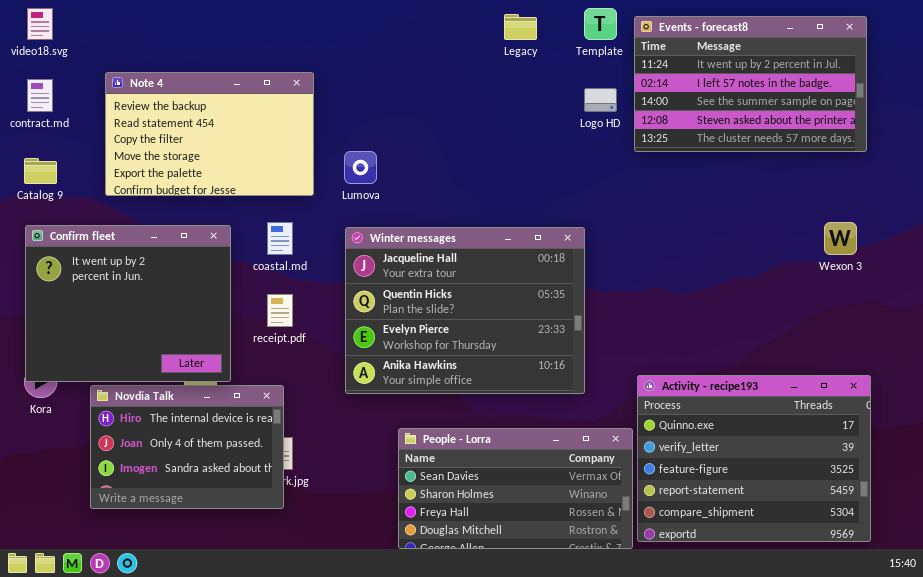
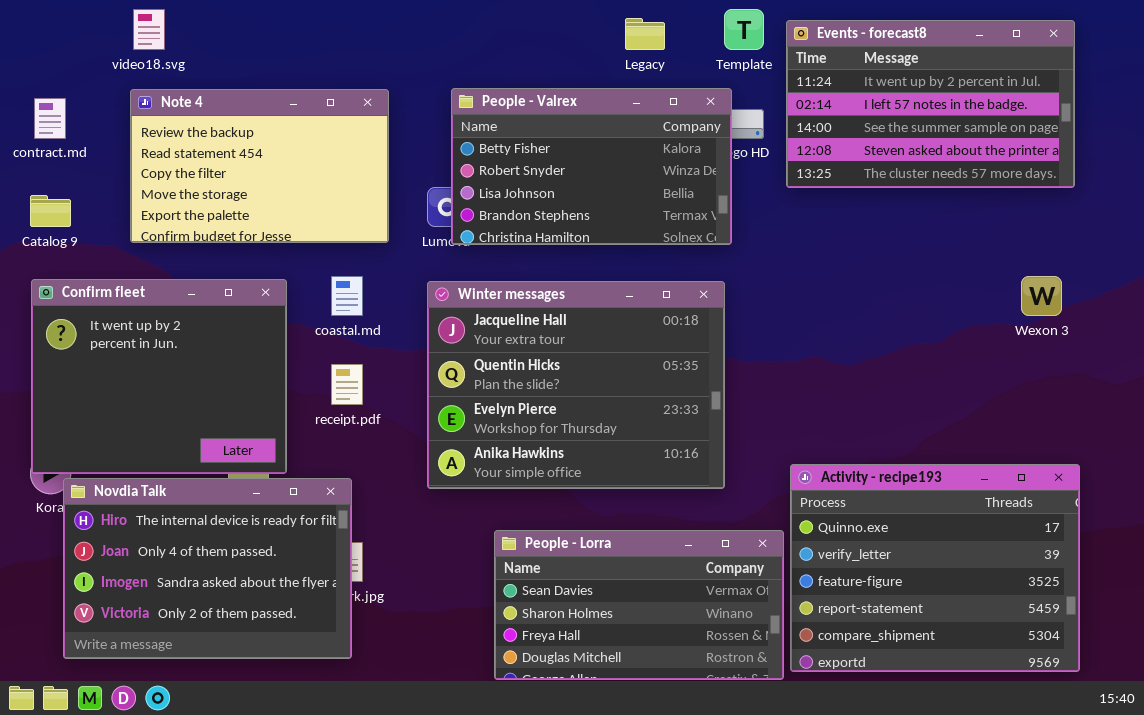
video18.svg: [27,8,53,40] -> [133,9,165,50], moved
People - Valrex: none -> [451,88,732,245], opened
Novdia Talk: [90,385,284,509] -> [63,478,352,659], resized

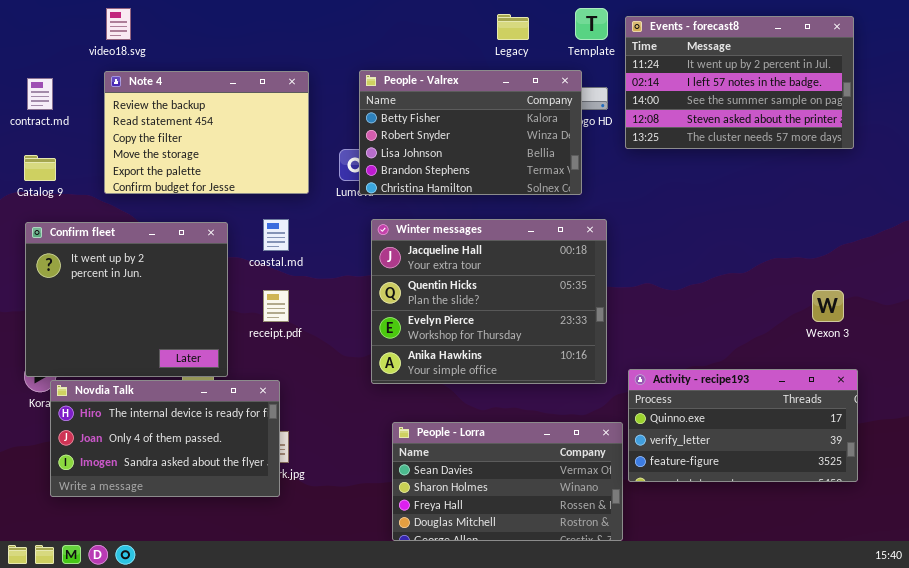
Wexon 3: [1021,276,1062,316] -> [812,290,844,322], moved
Winter messages: [427,281,725,489] -> [371,219,607,384], moved
Activity - recipe193: [790,464,1080,672] -> [628,369,858,482], resized
Novdia Talk: [63,478,352,659] -> [50,380,280,497], resized

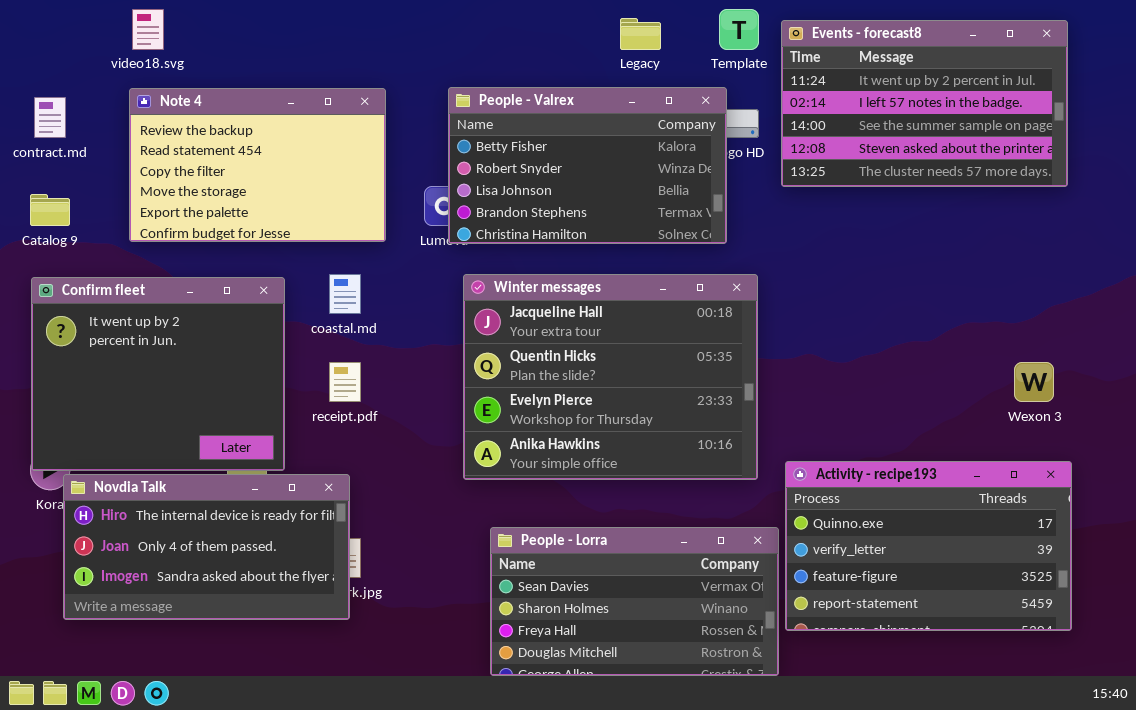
Activity - recipe193: [628,369,858,482] -> [785,461,1072,631], resized

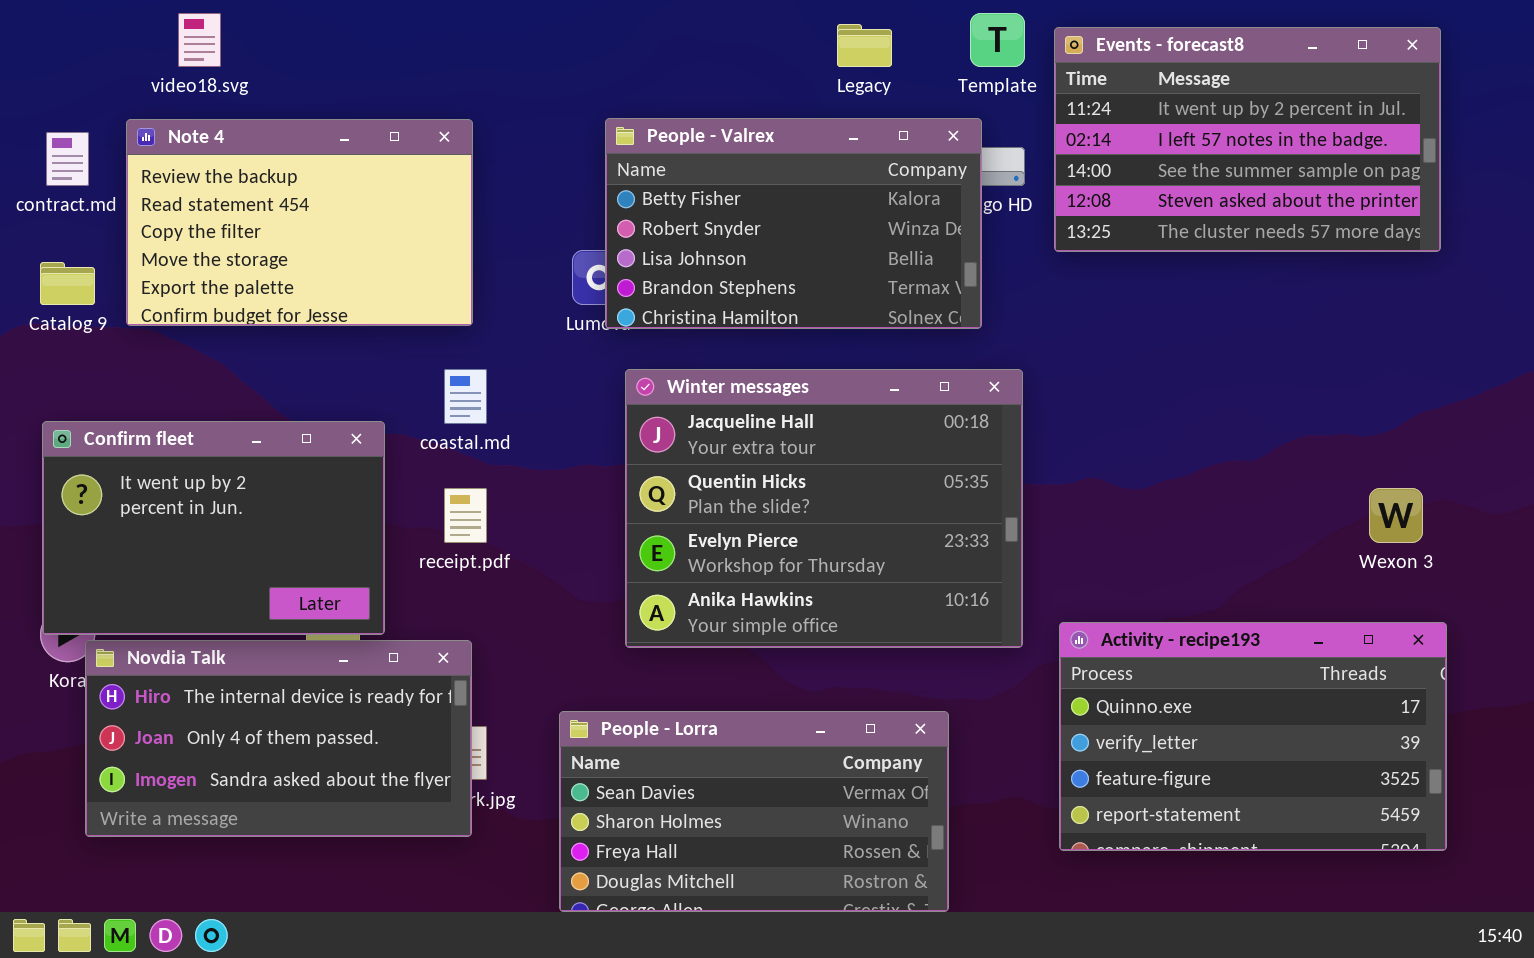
Note 4: [129,88,386,242] -> [126,119,473,326], moved
Confirm fleet: [31,277,285,471] -> [42,421,385,635], resized
People - Lorra: [490,527,779,676] -> [559,711,949,912], moved

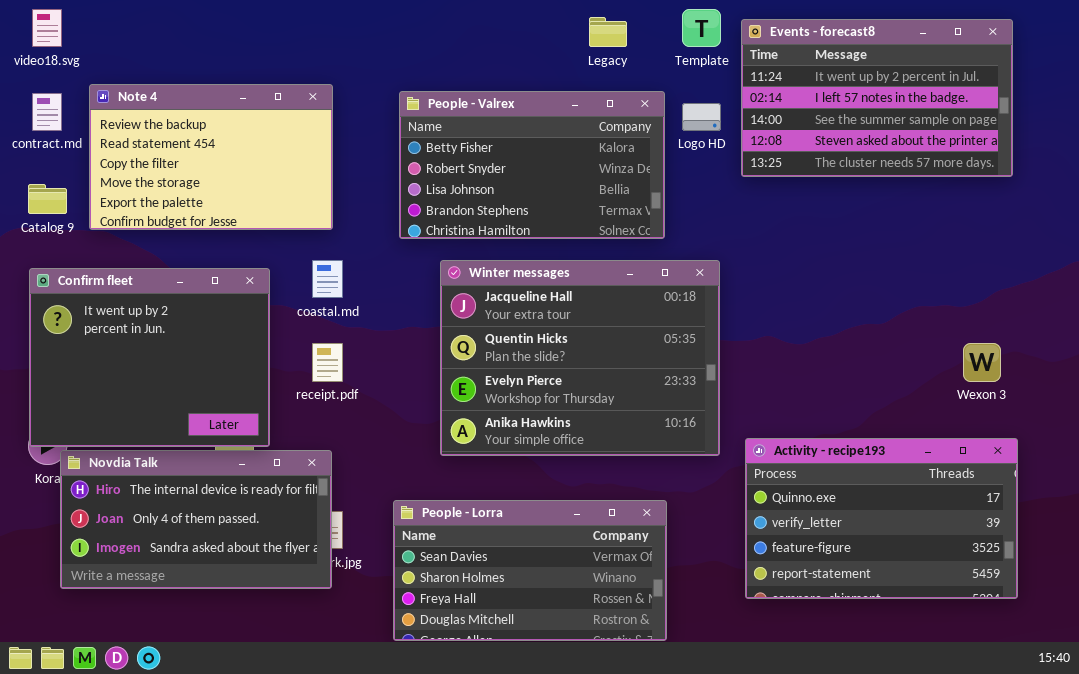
video18.svg: [178,13,221,67] -> [32,9,62,47], moved
People - Valrex: [605,118,982,329] -> [399,91,665,239], moved
Confirm fleet: [42,421,385,635] -> [29,268,270,447], resized

